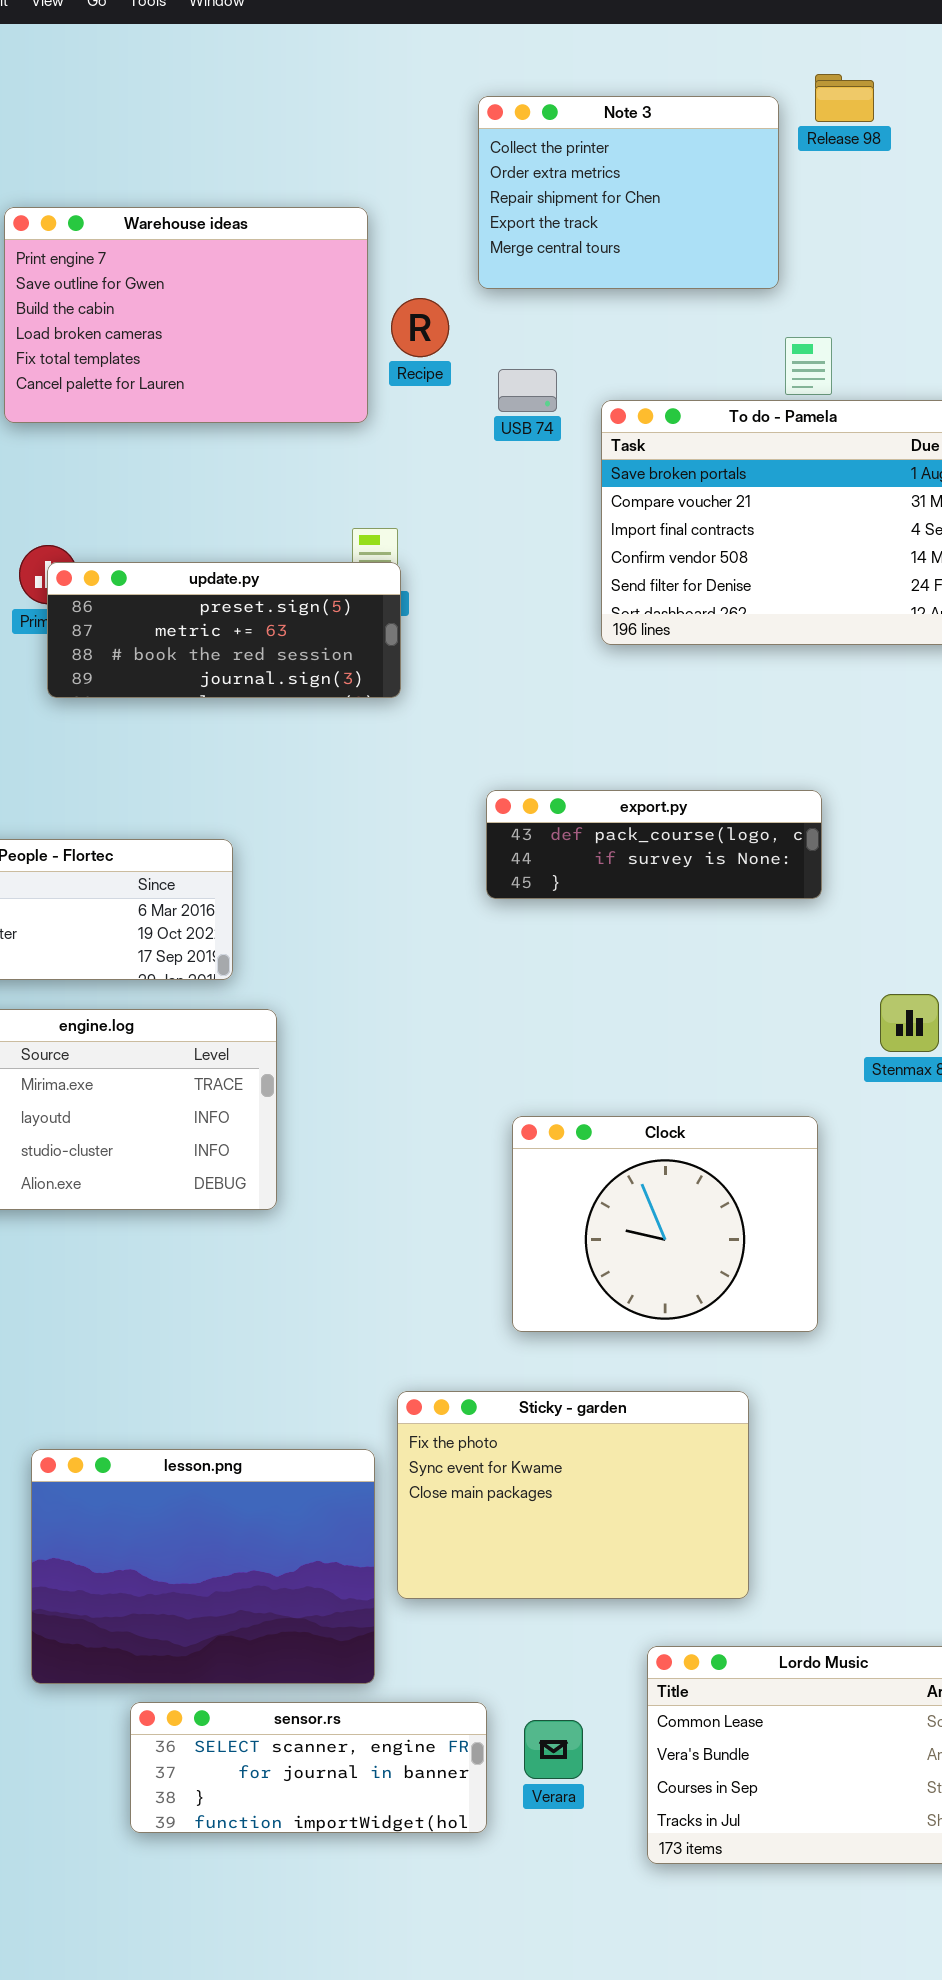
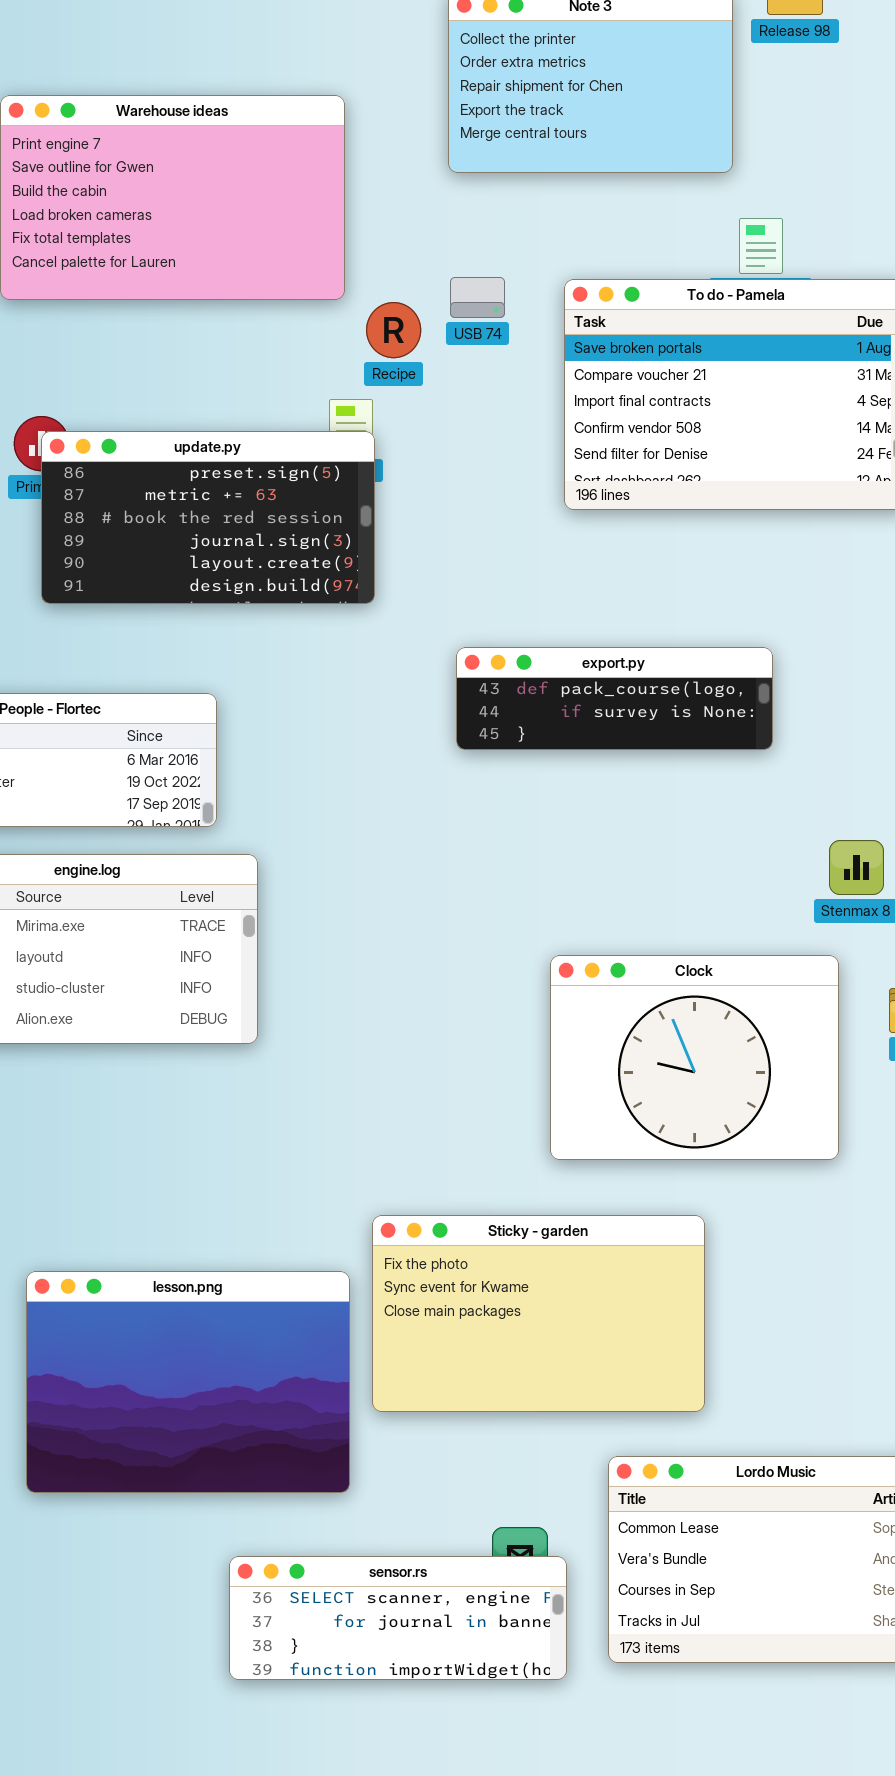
Recipe: [391,298,449,357] -> [366,302,421,358], moved
USB 74: [498,369,557,412] -> [450,277,505,318], moved
update.py: [47,562,401,698] -> [41,431,375,604], resized
Clock: [512,1116,818,1332] -> [550,955,839,1160], moved
sensor.rs: [130,1702,487,1833] -> [229,1556,567,1680], moved

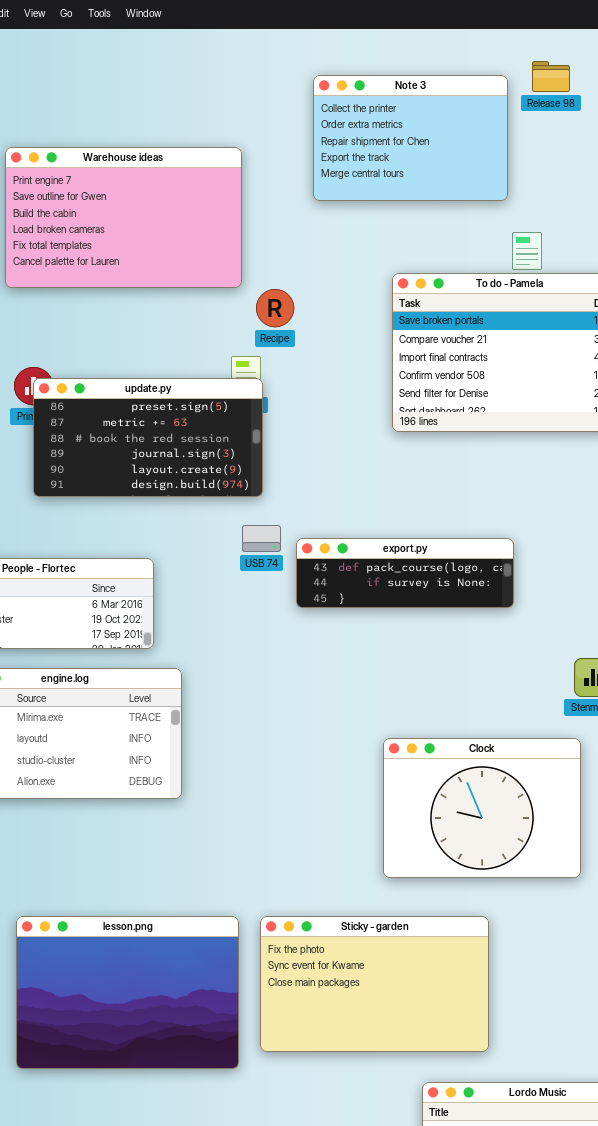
USB 74: [450,277,505,318] -> [242,525,281,552], moved
export.py: [456,647,773,750] -> [296,538,514,608], moved
lesson.png: [26,1271,350,1493] -> [16,916,239,1069], moved

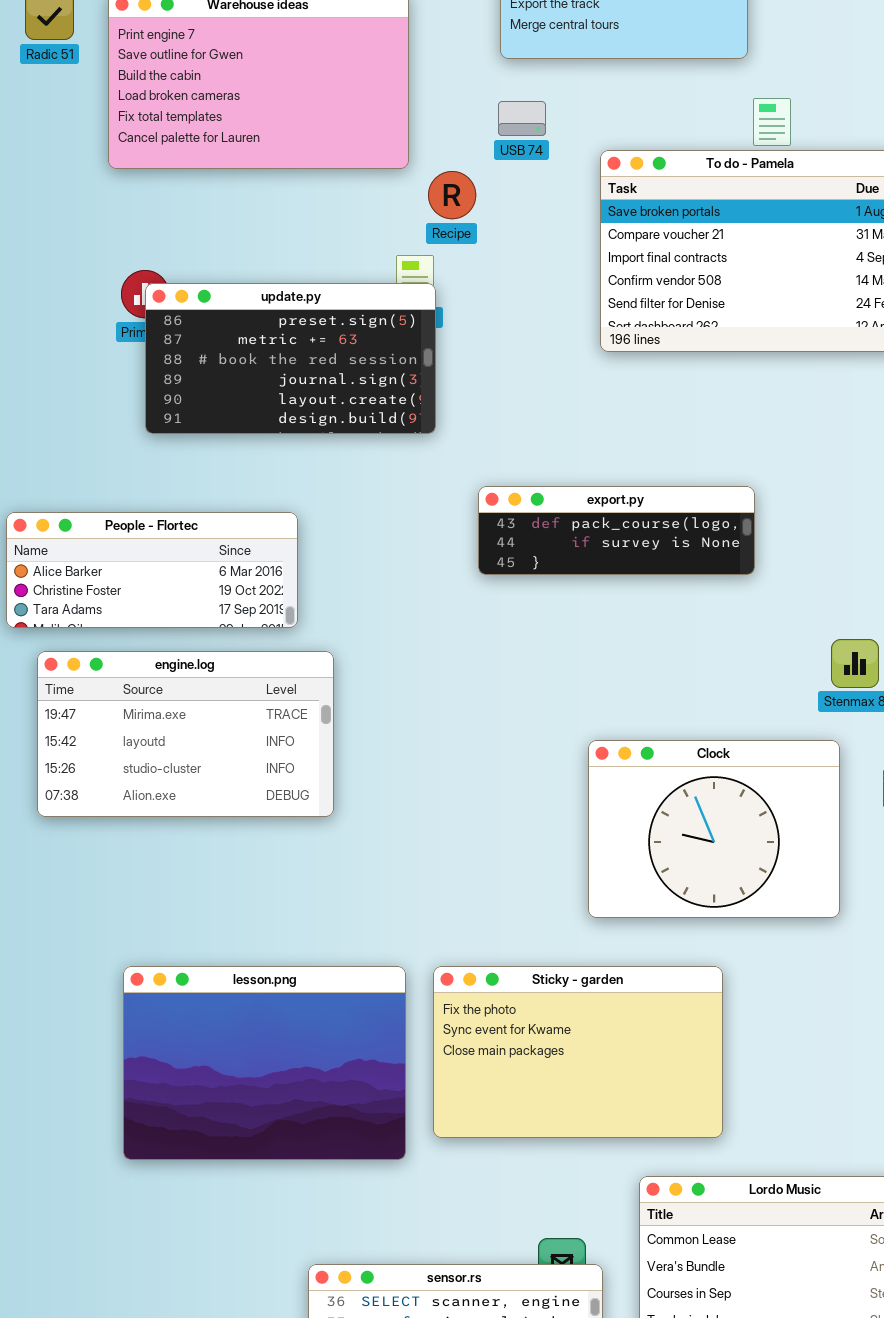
USB 74: [242,525,281,552] -> [498,101,546,136], moved

